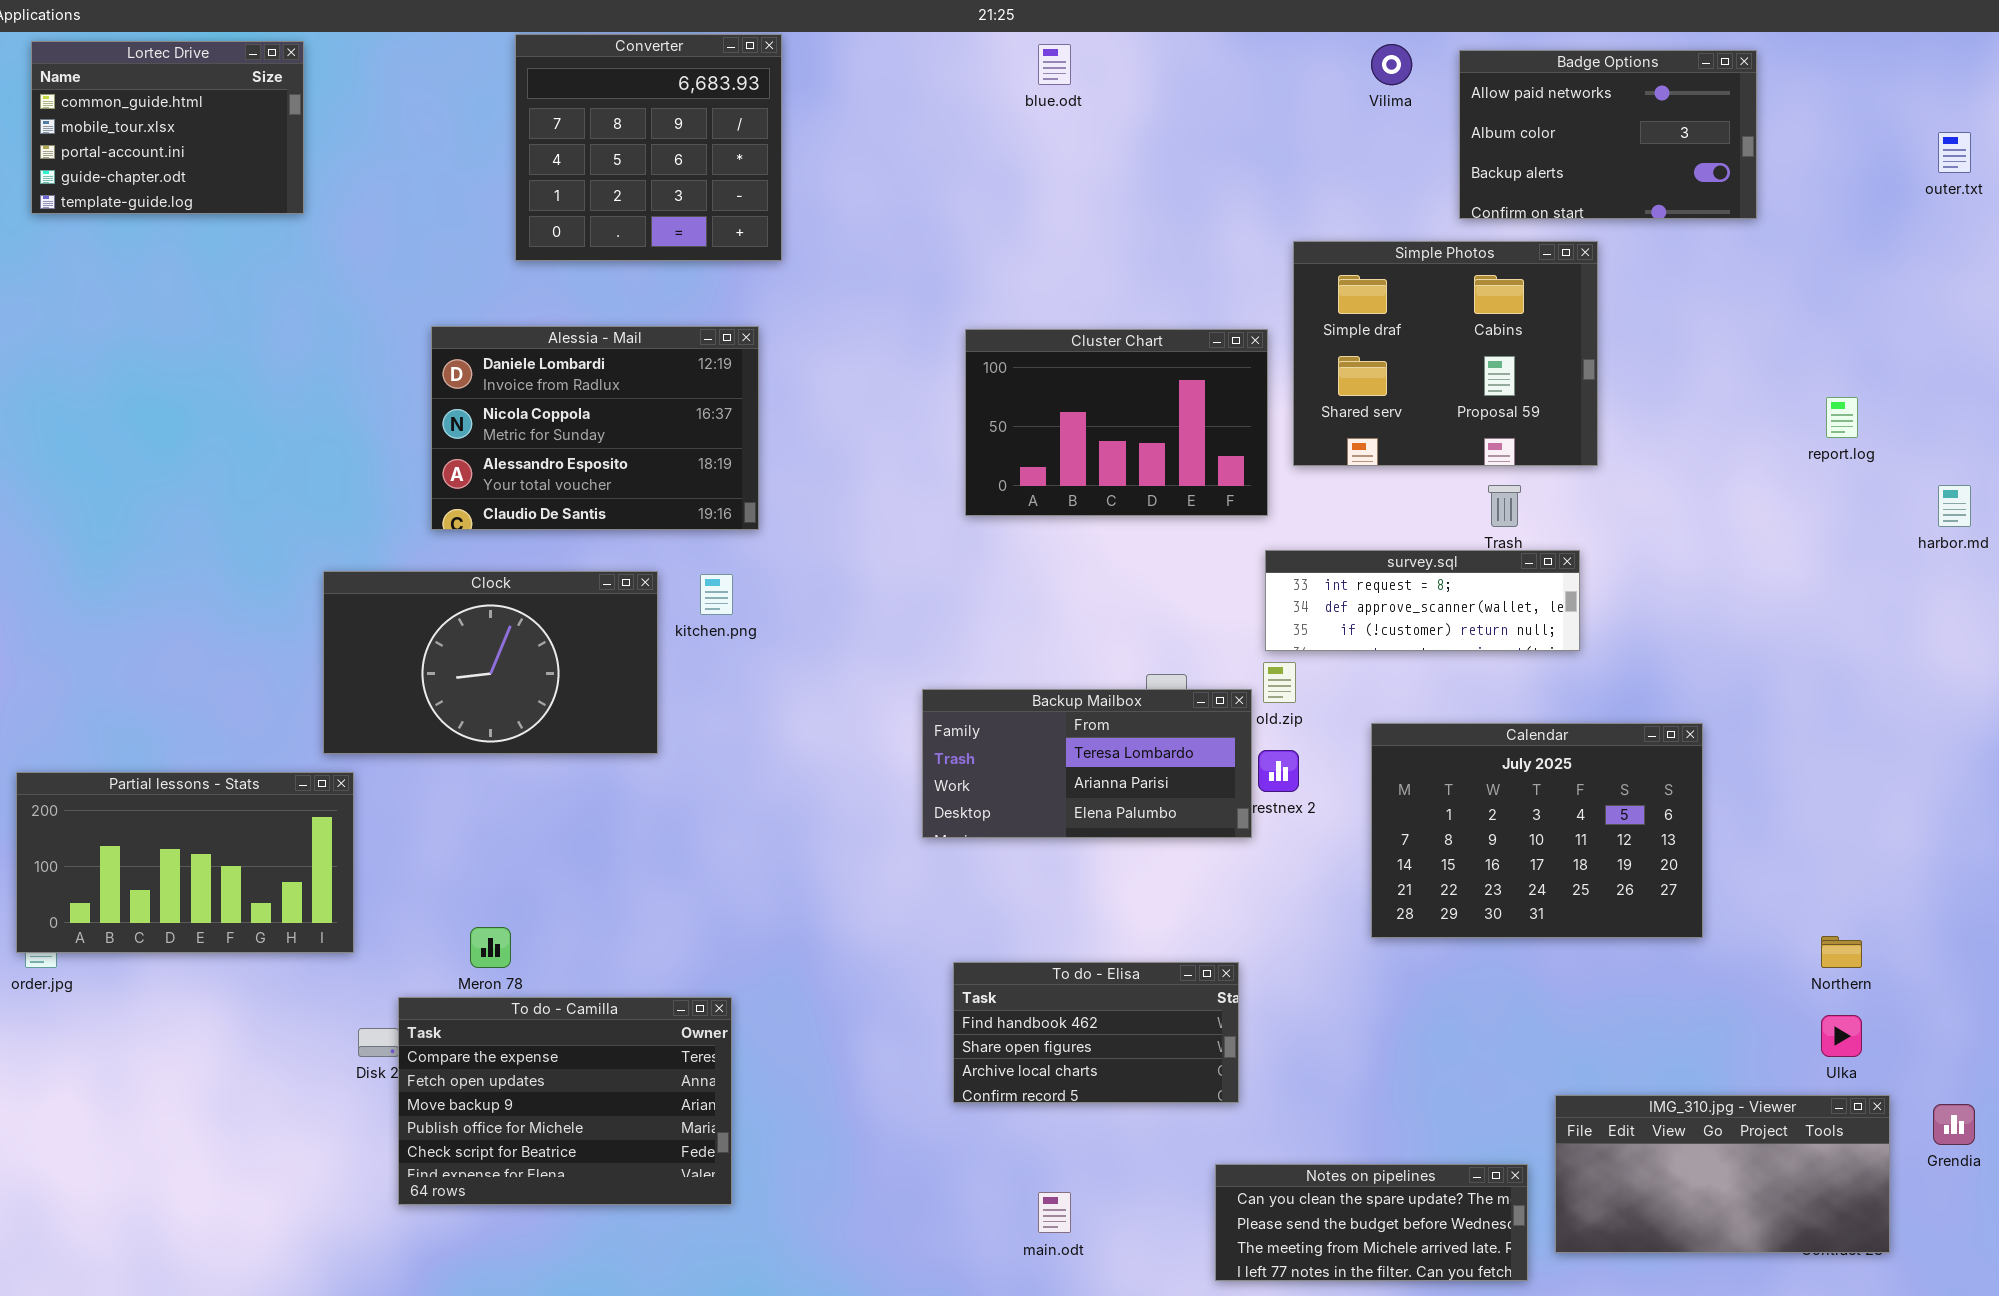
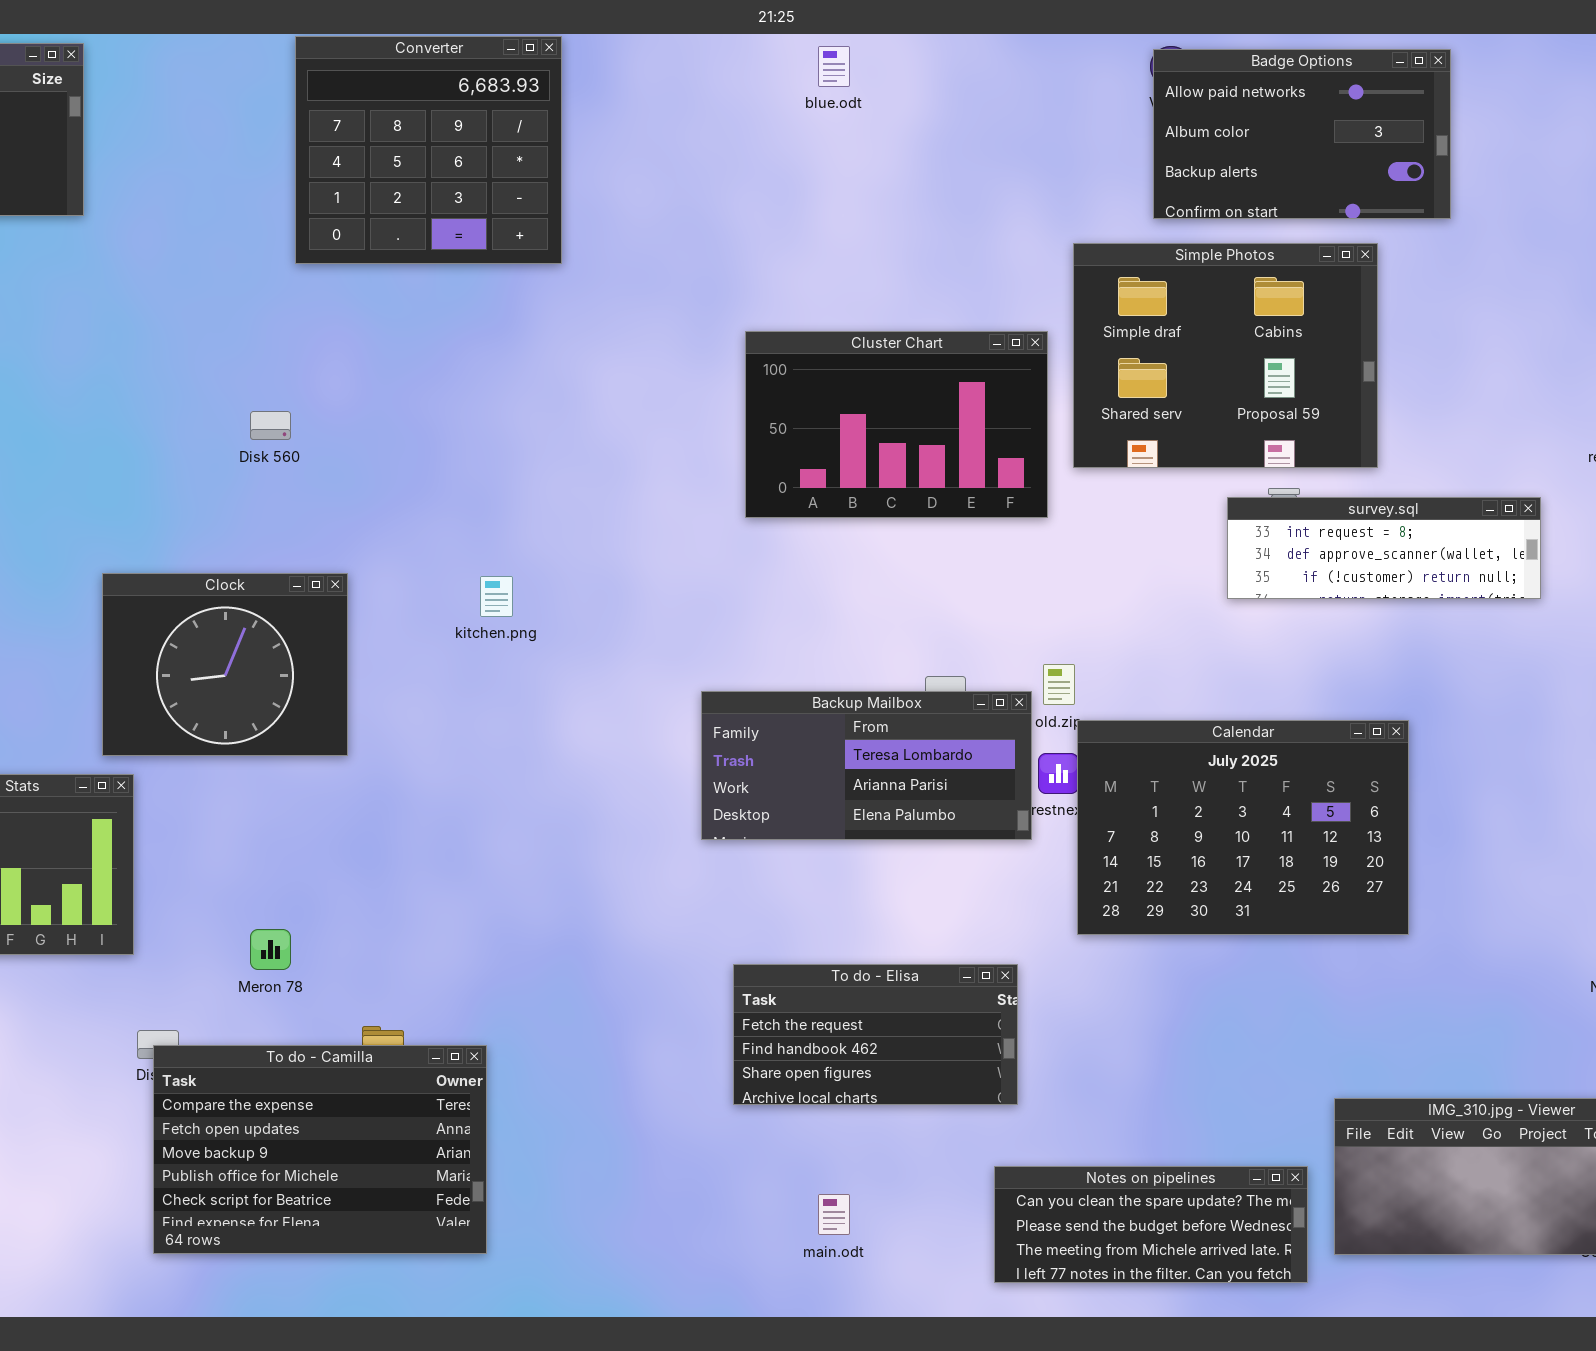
Badge Options: [1459,50,1757,219] -> [1153,49,1451,219], moved
Alessia - Mail: [431,326,759,530] -> none, closed
survey.sql: [1265,550,1580,651] -> [1227,497,1541,599], moved
Clock: [323,571,658,754] -> [102,573,348,756], resized
Calendar: [1371,723,1703,938] -> [1077,720,1409,935], moved
To do - Elisa: [953,962,1239,1103] -> [733,964,1018,1105], scrolled up 1 row
To do - Camilla: [398,997,732,1205] -> [153,1045,487,1254], moved

